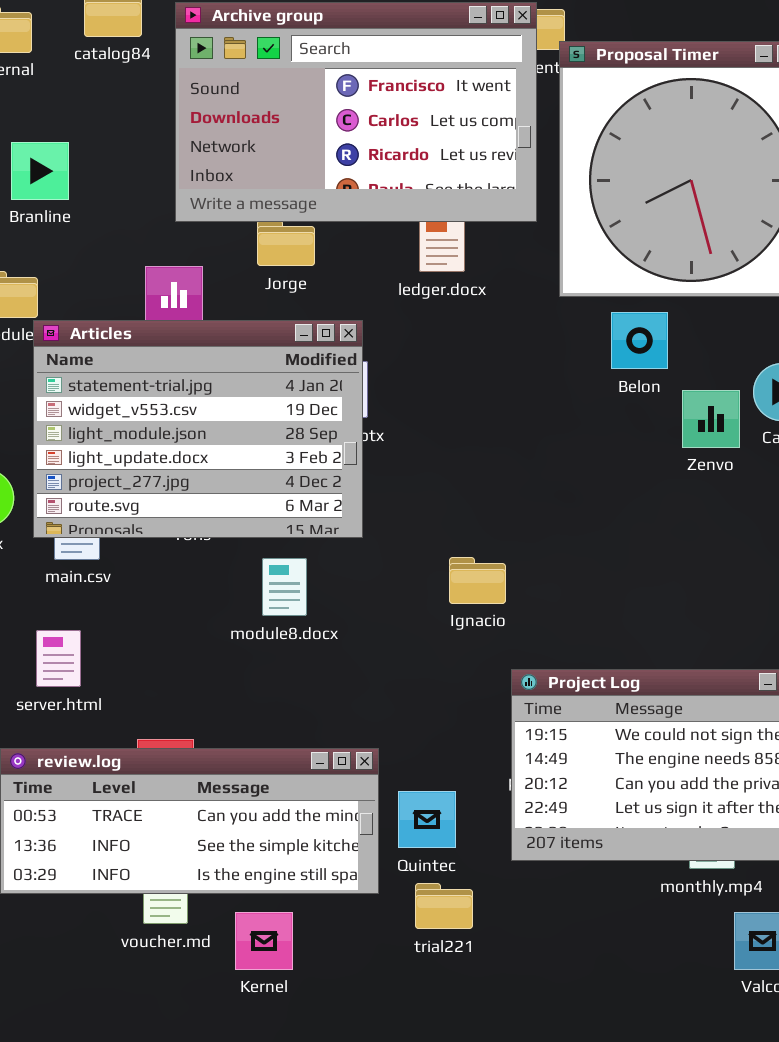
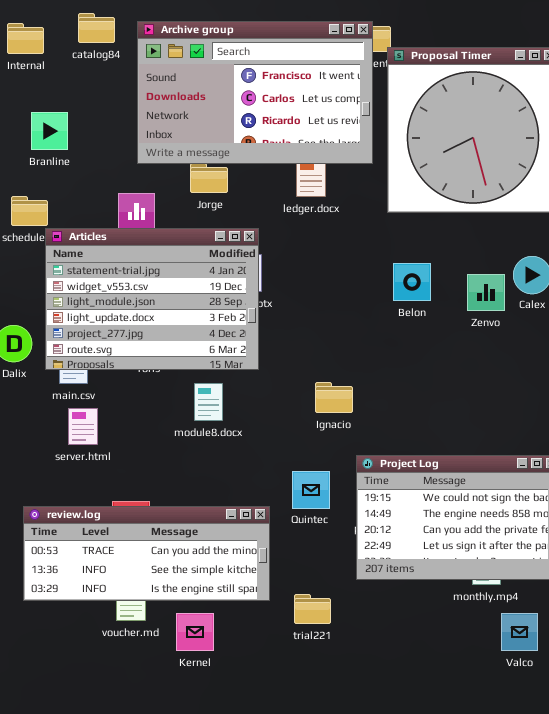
Belon: [611,312,668,369] -> [393,263,431,301], moved
server.html: [36,630,81,687] -> [68,408,98,445], moved
Quintec: [398,791,456,848] -> [292,471,330,509], moved

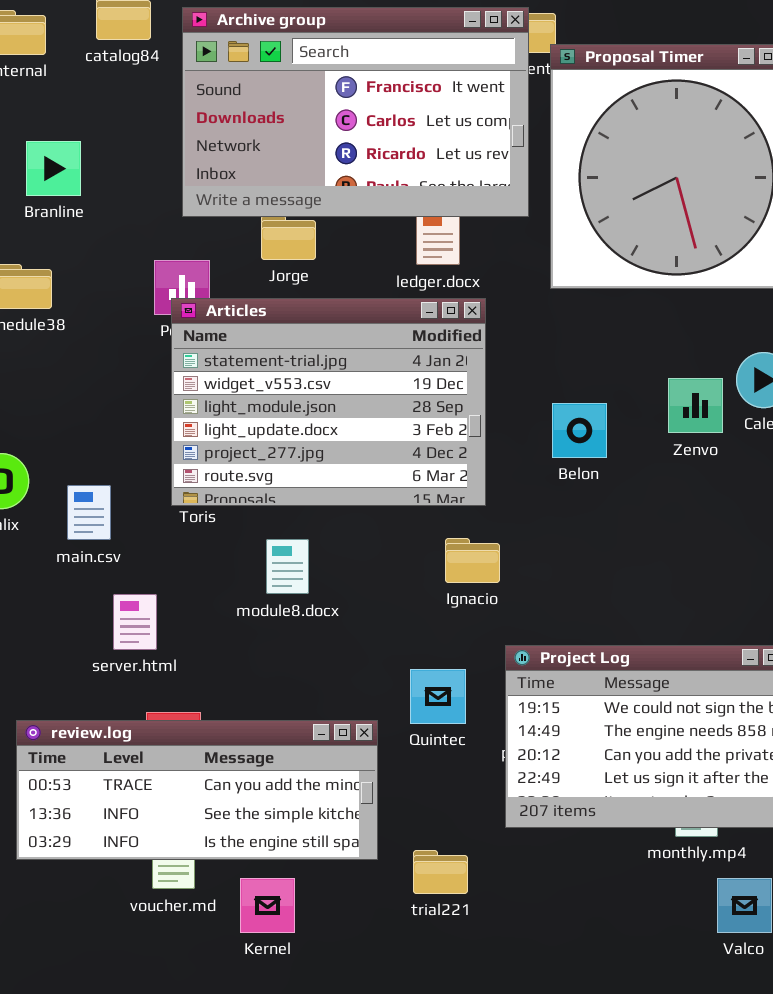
Articles: [45,228,259,370] -> [171,298,486,506], moved
Belon: [393,263,431,301] -> [552,403,607,458], moved
server.html: [68,408,98,445] -> [113,594,157,650], moved

